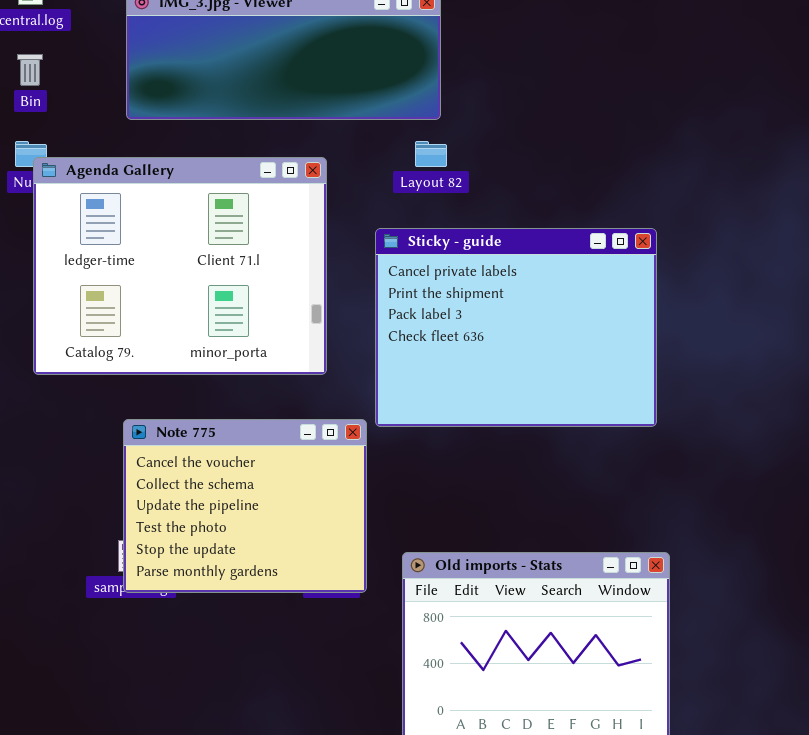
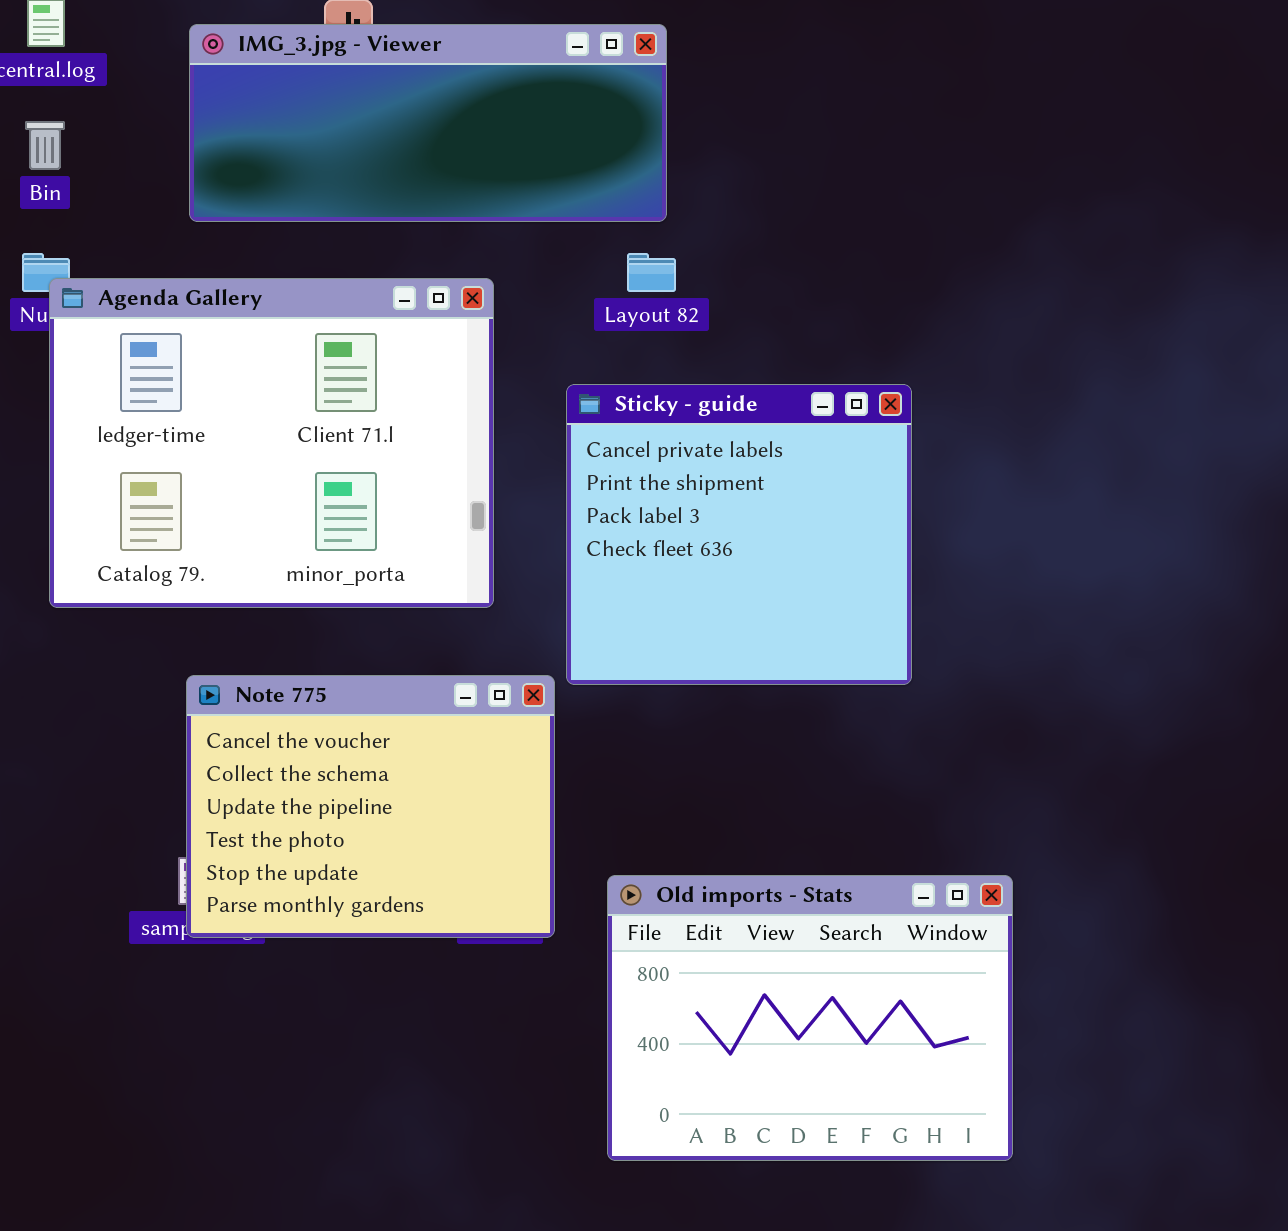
Sticky - guide: [375,228,657,427] -> [566,384,912,685], resized

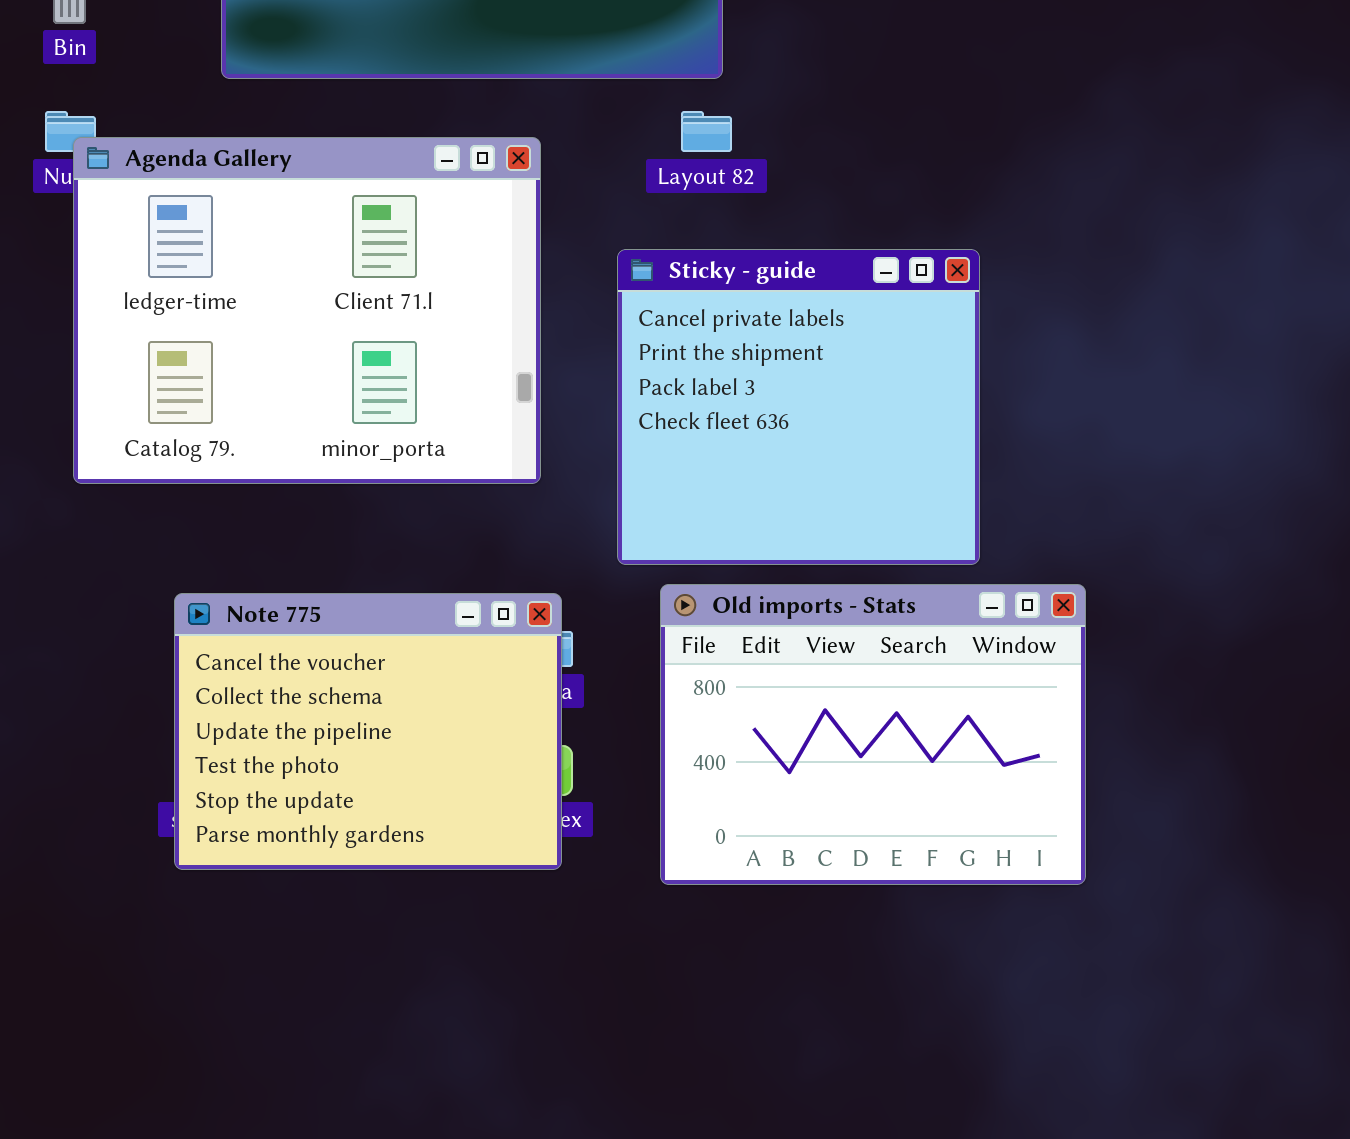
Note 775: [186,675,555,938] -> [174,593,562,870], moved
Old imports - Stats: [607,875,1013,1161] -> [660,584,1086,885], moved

